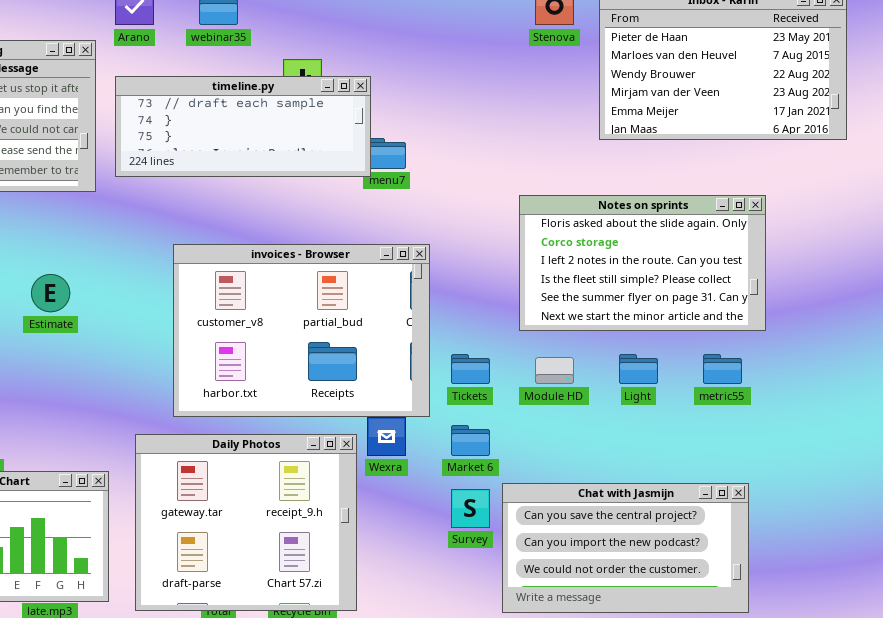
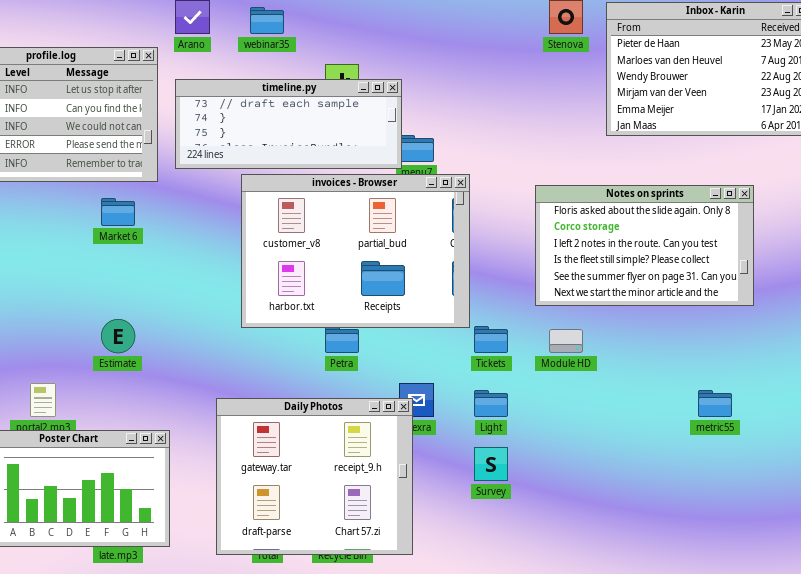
invoices - Browser: [173,244,430,417] -> [241,174,470,328], moved
Estimate: [31,274,70,312] -> [101,319,135,353], moved
Light: [619,354,658,384] -> [474,390,508,417], moved
metric55: [703,354,742,384] -> [698,390,732,417], moved
Market 6: [451,425,490,456] -> [101,198,135,226], moved
Daily Photos: [135,434,357,611] -> [216,398,413,555], moved
Chat with Jasmijn: [502,483,749,613] -> none, closed

